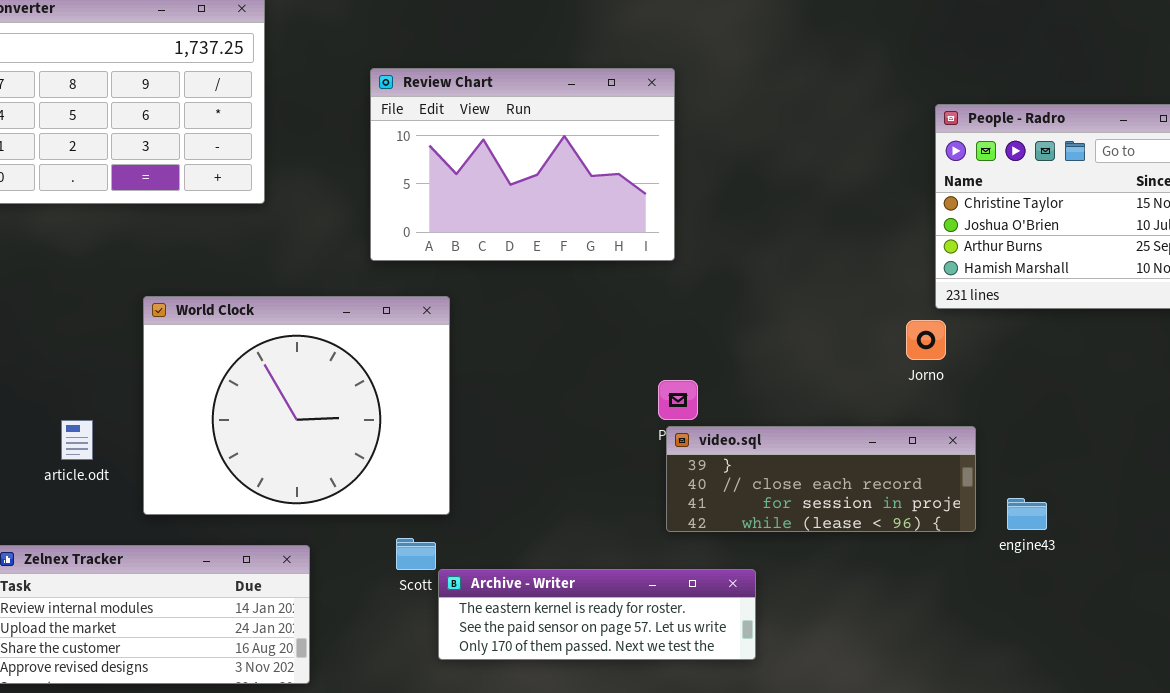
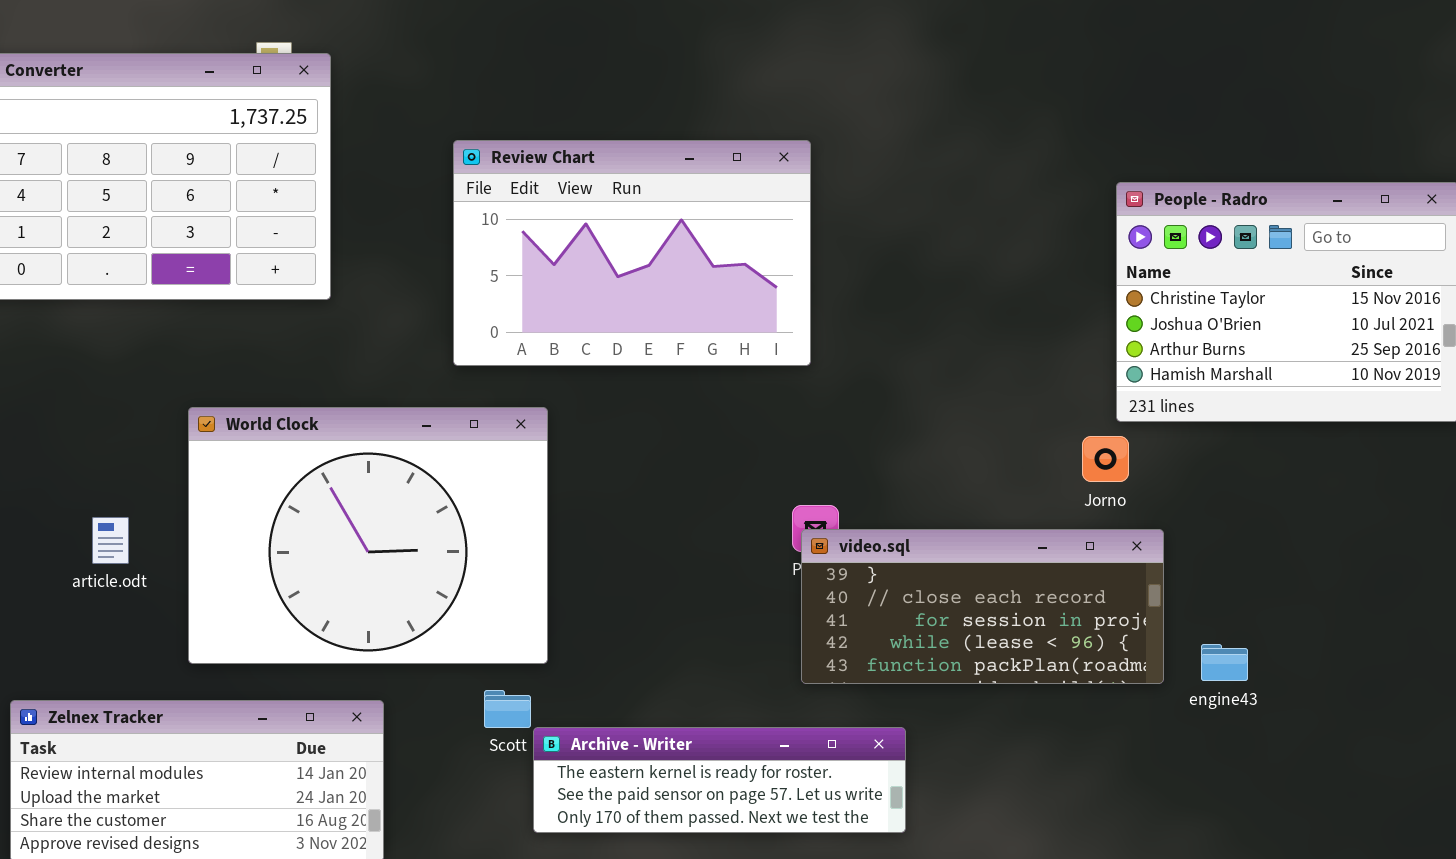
article.odt: [61,420,93,460] -> [92,517,129,564], moved
video.sql: [666,426,976,532] -> [801,529,1164,684], resized

